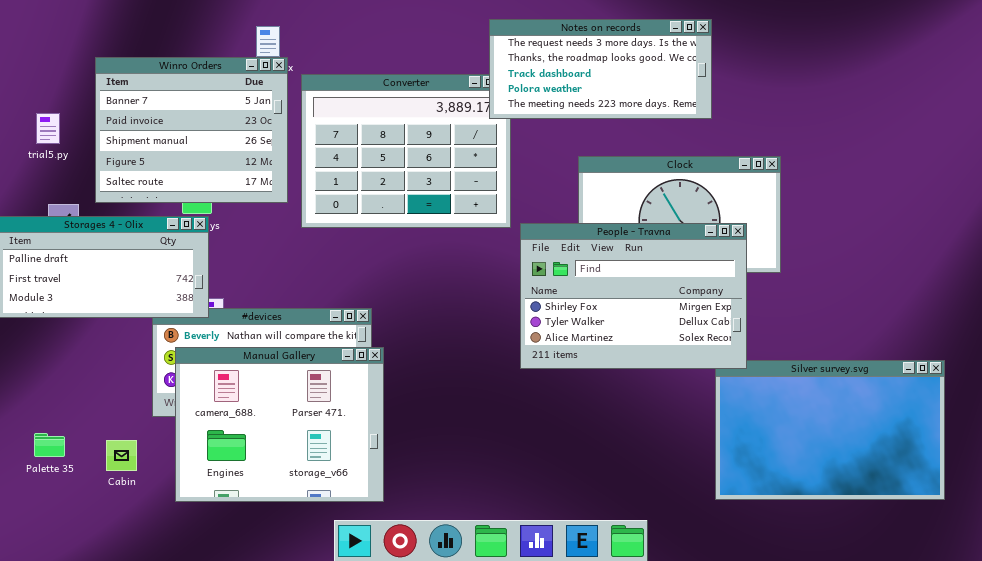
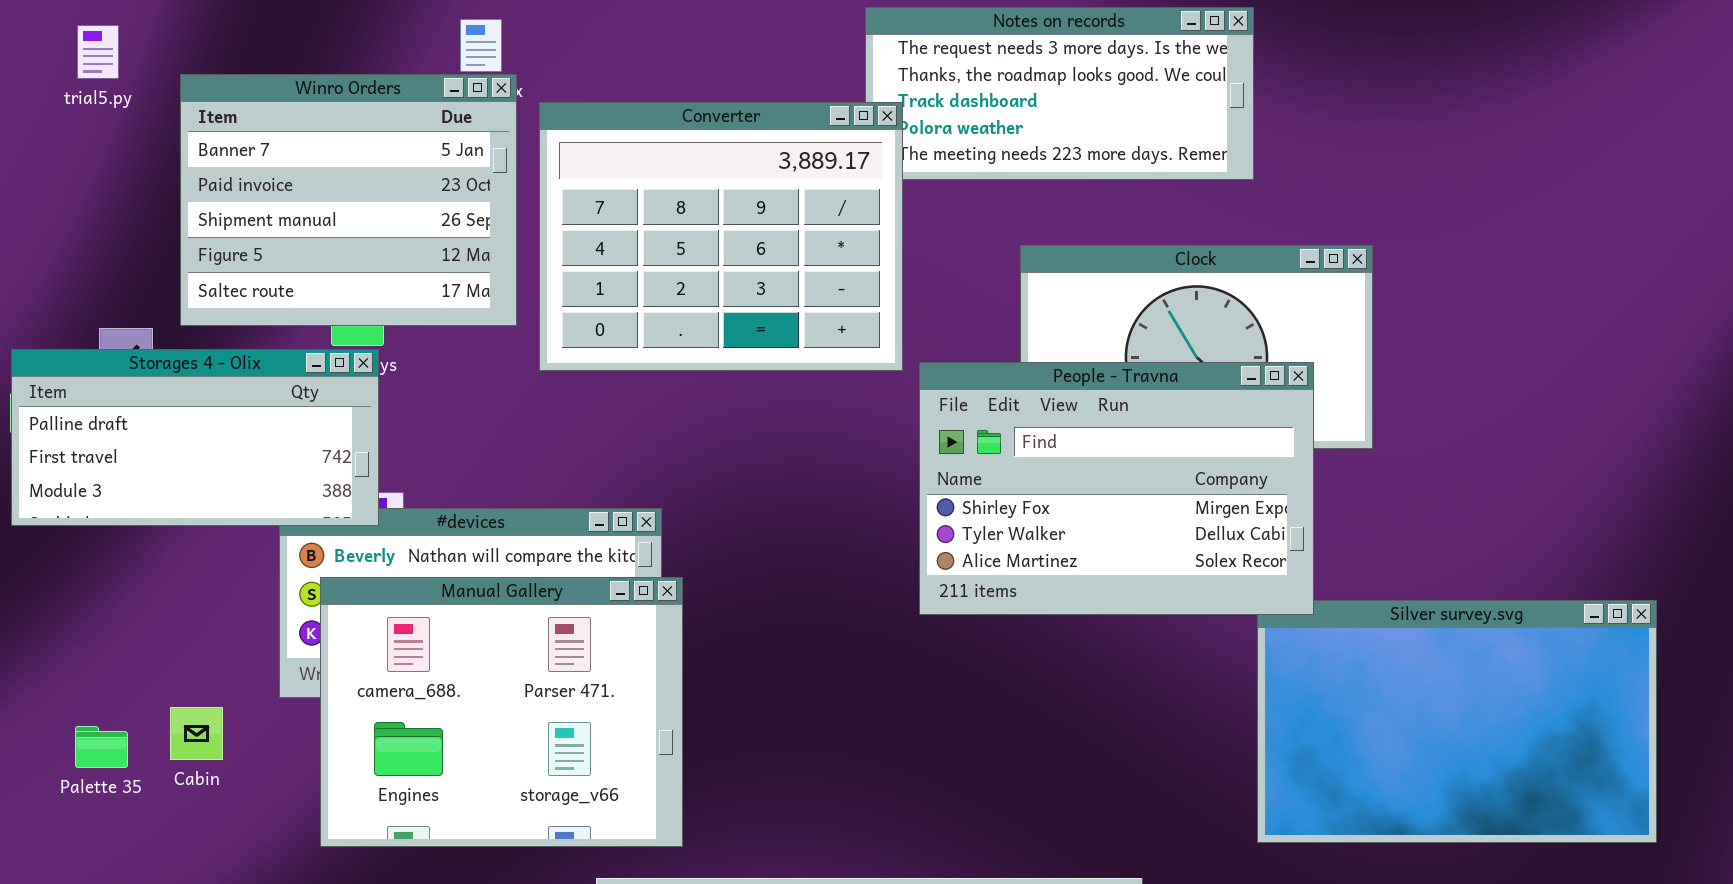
Converter: [301,74,511,228] -> [539,102,903,371], raised
trial5.py: [36,113,60,144] -> [77,25,119,79], moved
Cabin: [106,440,137,471] -> [170,707,223,760], moved

